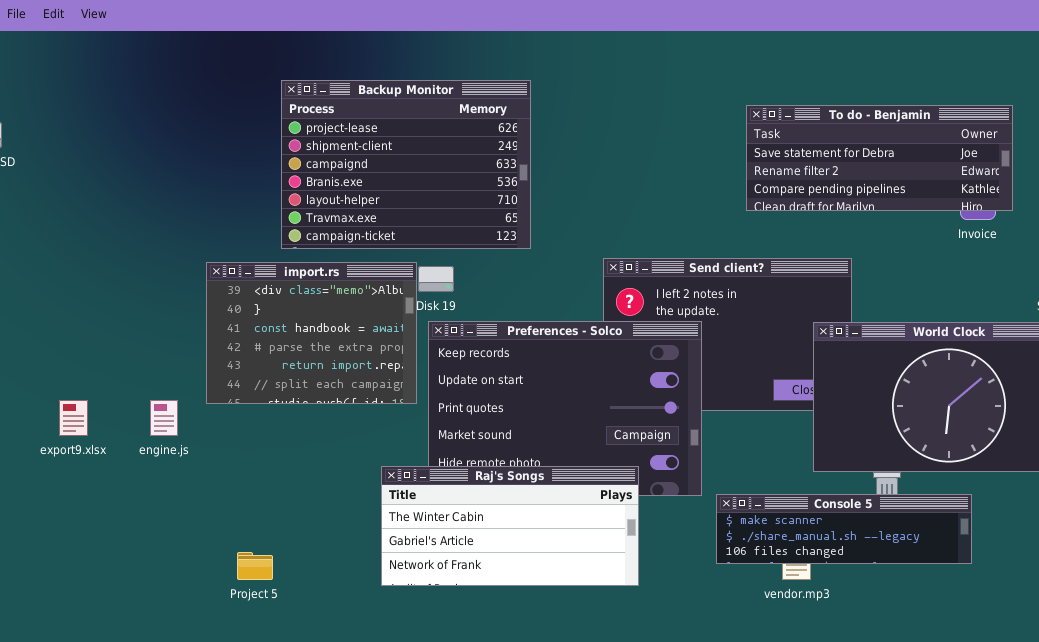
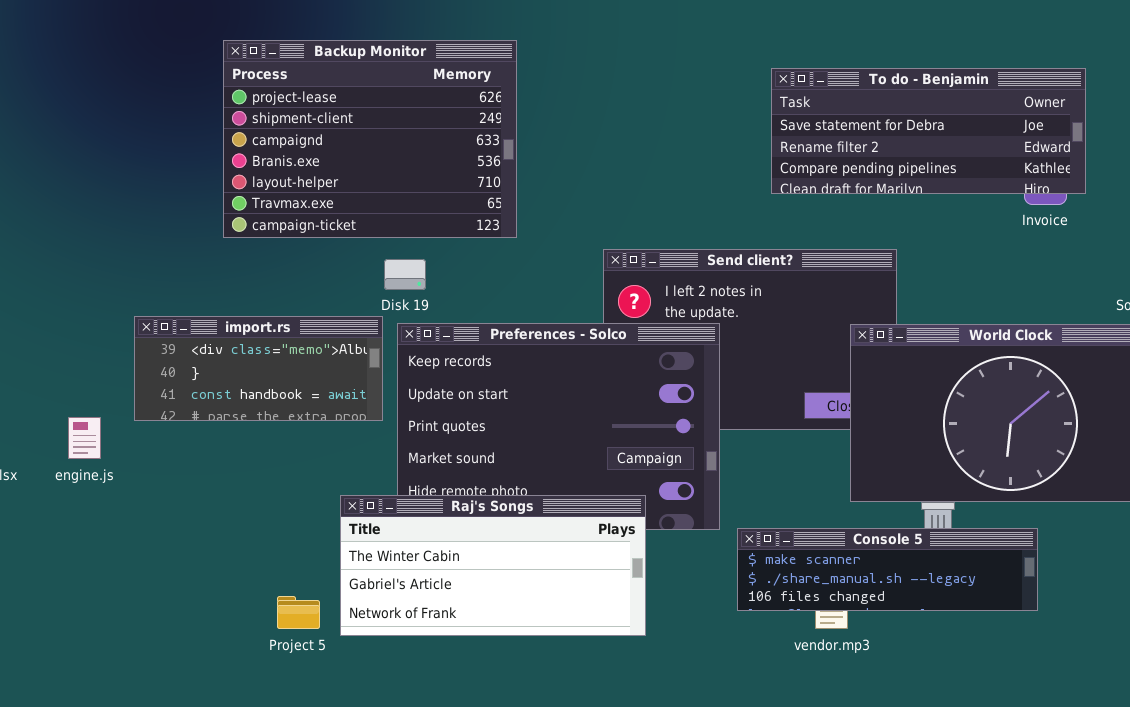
import.rs: [206,262,417,404] -> [134,316,383,421], resized
Project 5: [237,552,273,580] -> [277,596,320,629], moved

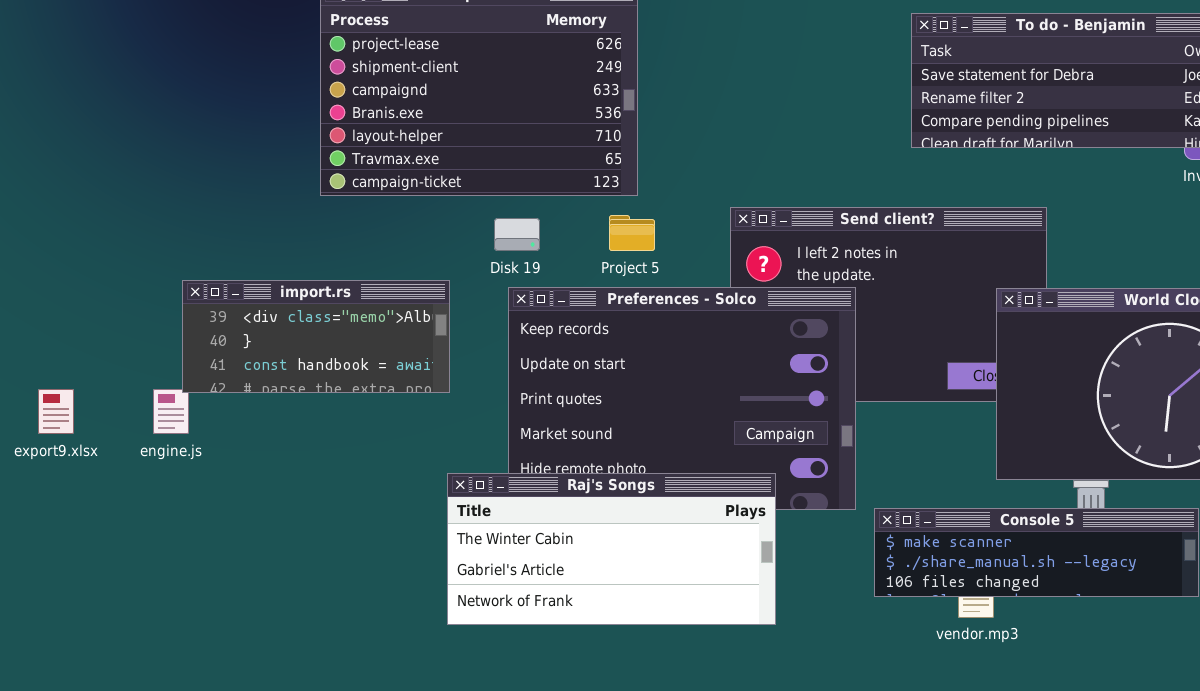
import.rs: [134,316,383,421] -> [182,280,450,393], moved
Project 5: [277,596,320,629] -> [609,215,655,251], moved

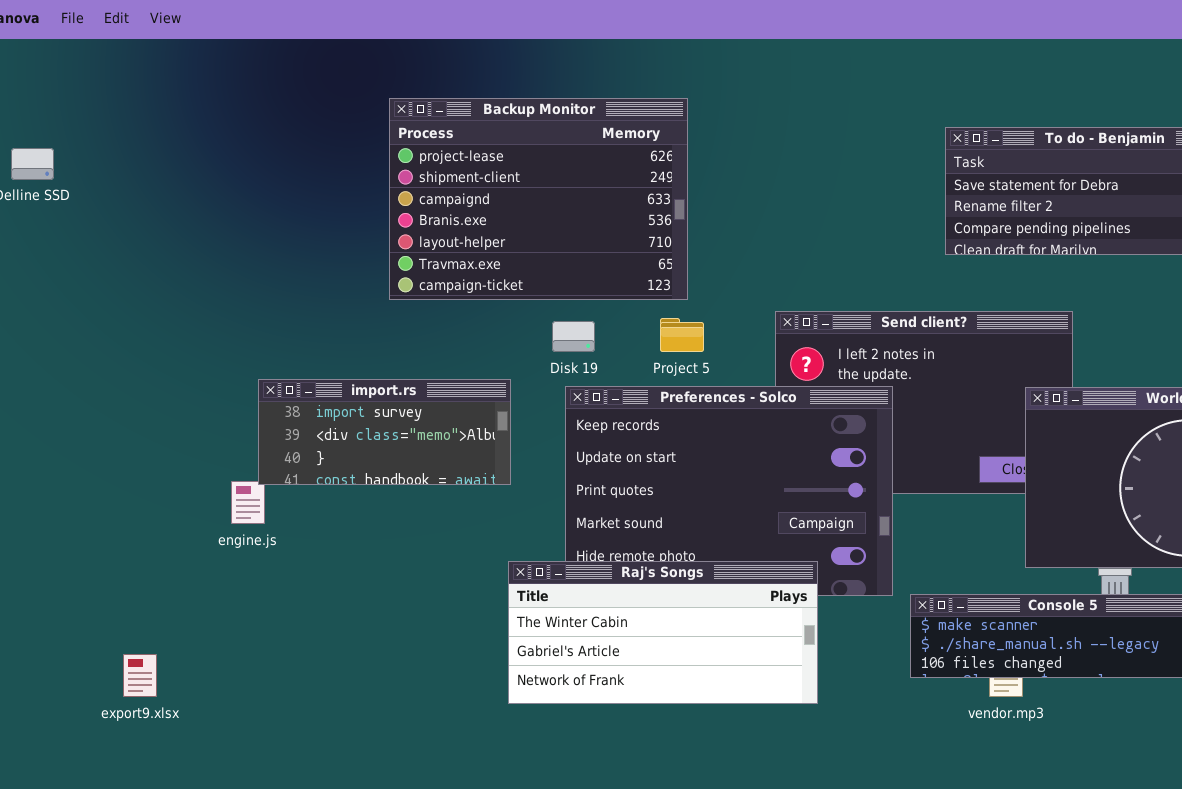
import.rs: [182,280,450,393] -> [258,379,511,485], scrolled up 1 row
export9.xlsx: [38,389,74,434] -> [123,654,157,697], moved

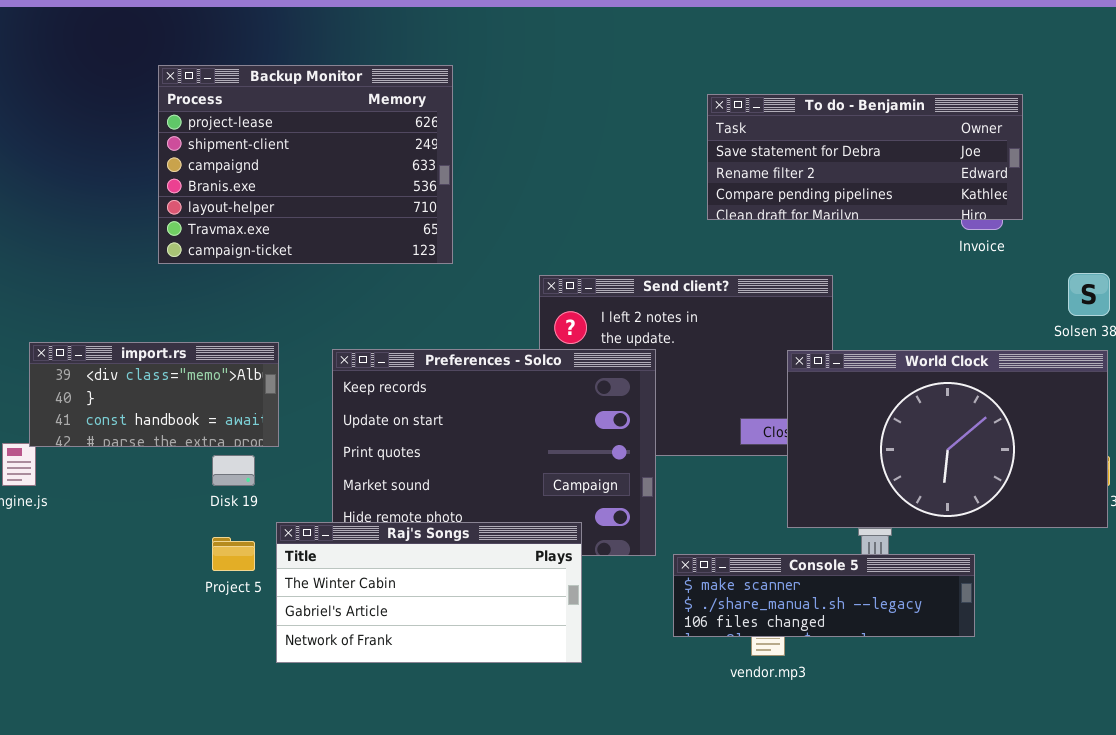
Project 5: [660,318,704,352] -> [212,537,255,571], moved
Disk 19: [552,321,595,352] -> [212,455,255,486], moved
import.rs: [258,379,511,485] -> [29,342,279,447], scrolled down 1 row

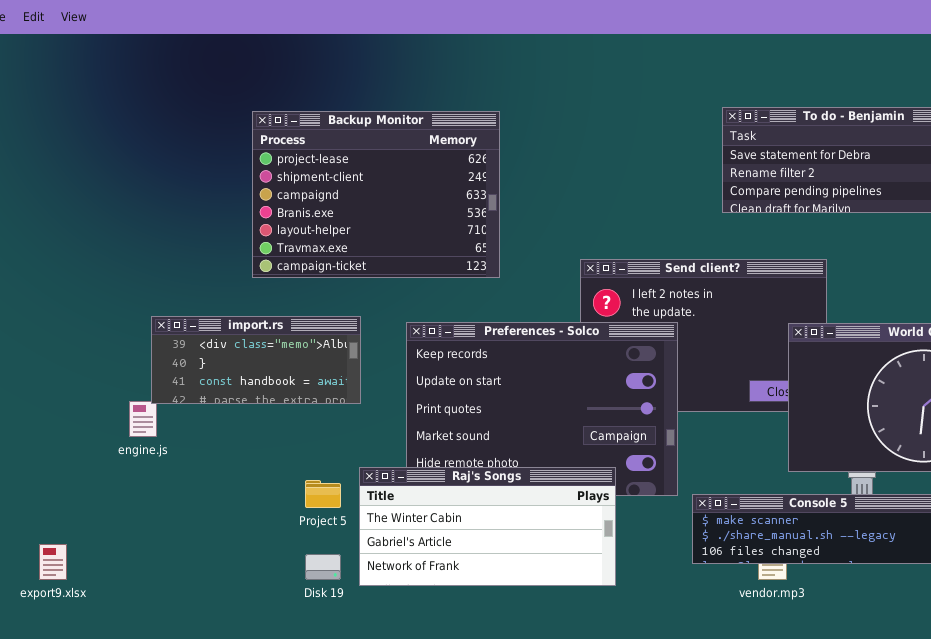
Backup Monitor: [158,65,453,264] -> [252,111,500,278], moved
Disk 19: [212,455,255,486] -> [305,554,341,580], moved

